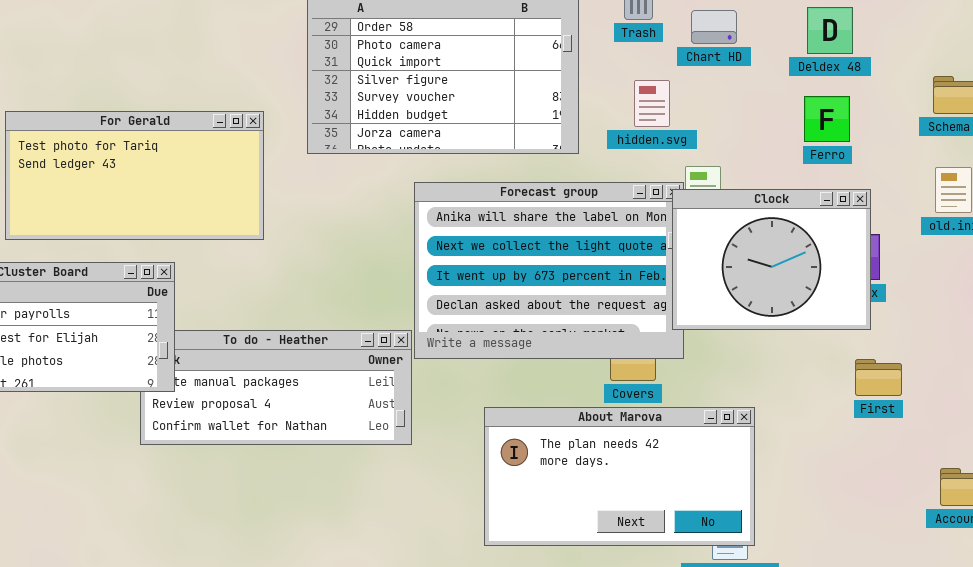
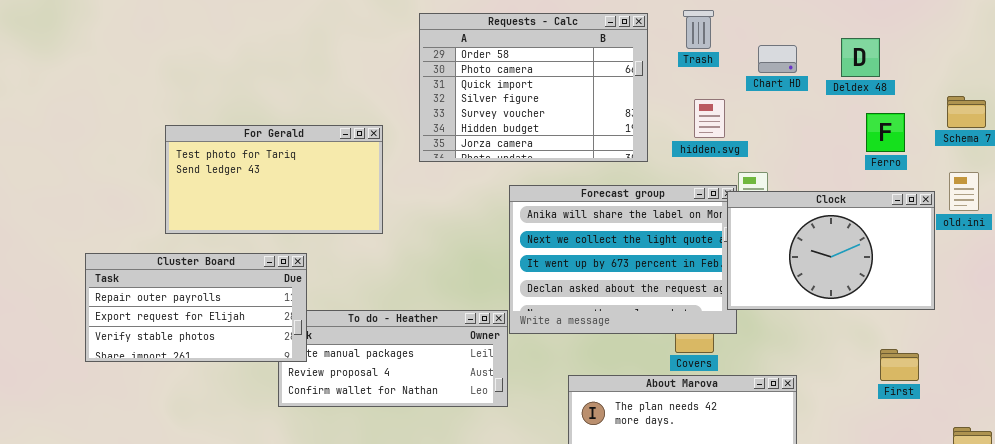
Chart HD: [691,10,737,44] -> [758,45,797,73], moved
Ferro: [804,96,850,142] -> [866,113,905,152], moved
Clock: [672,189,871,330] -> [727,191,935,310], resized
First: [855,359,902,396] -> [880,349,919,381], moved

